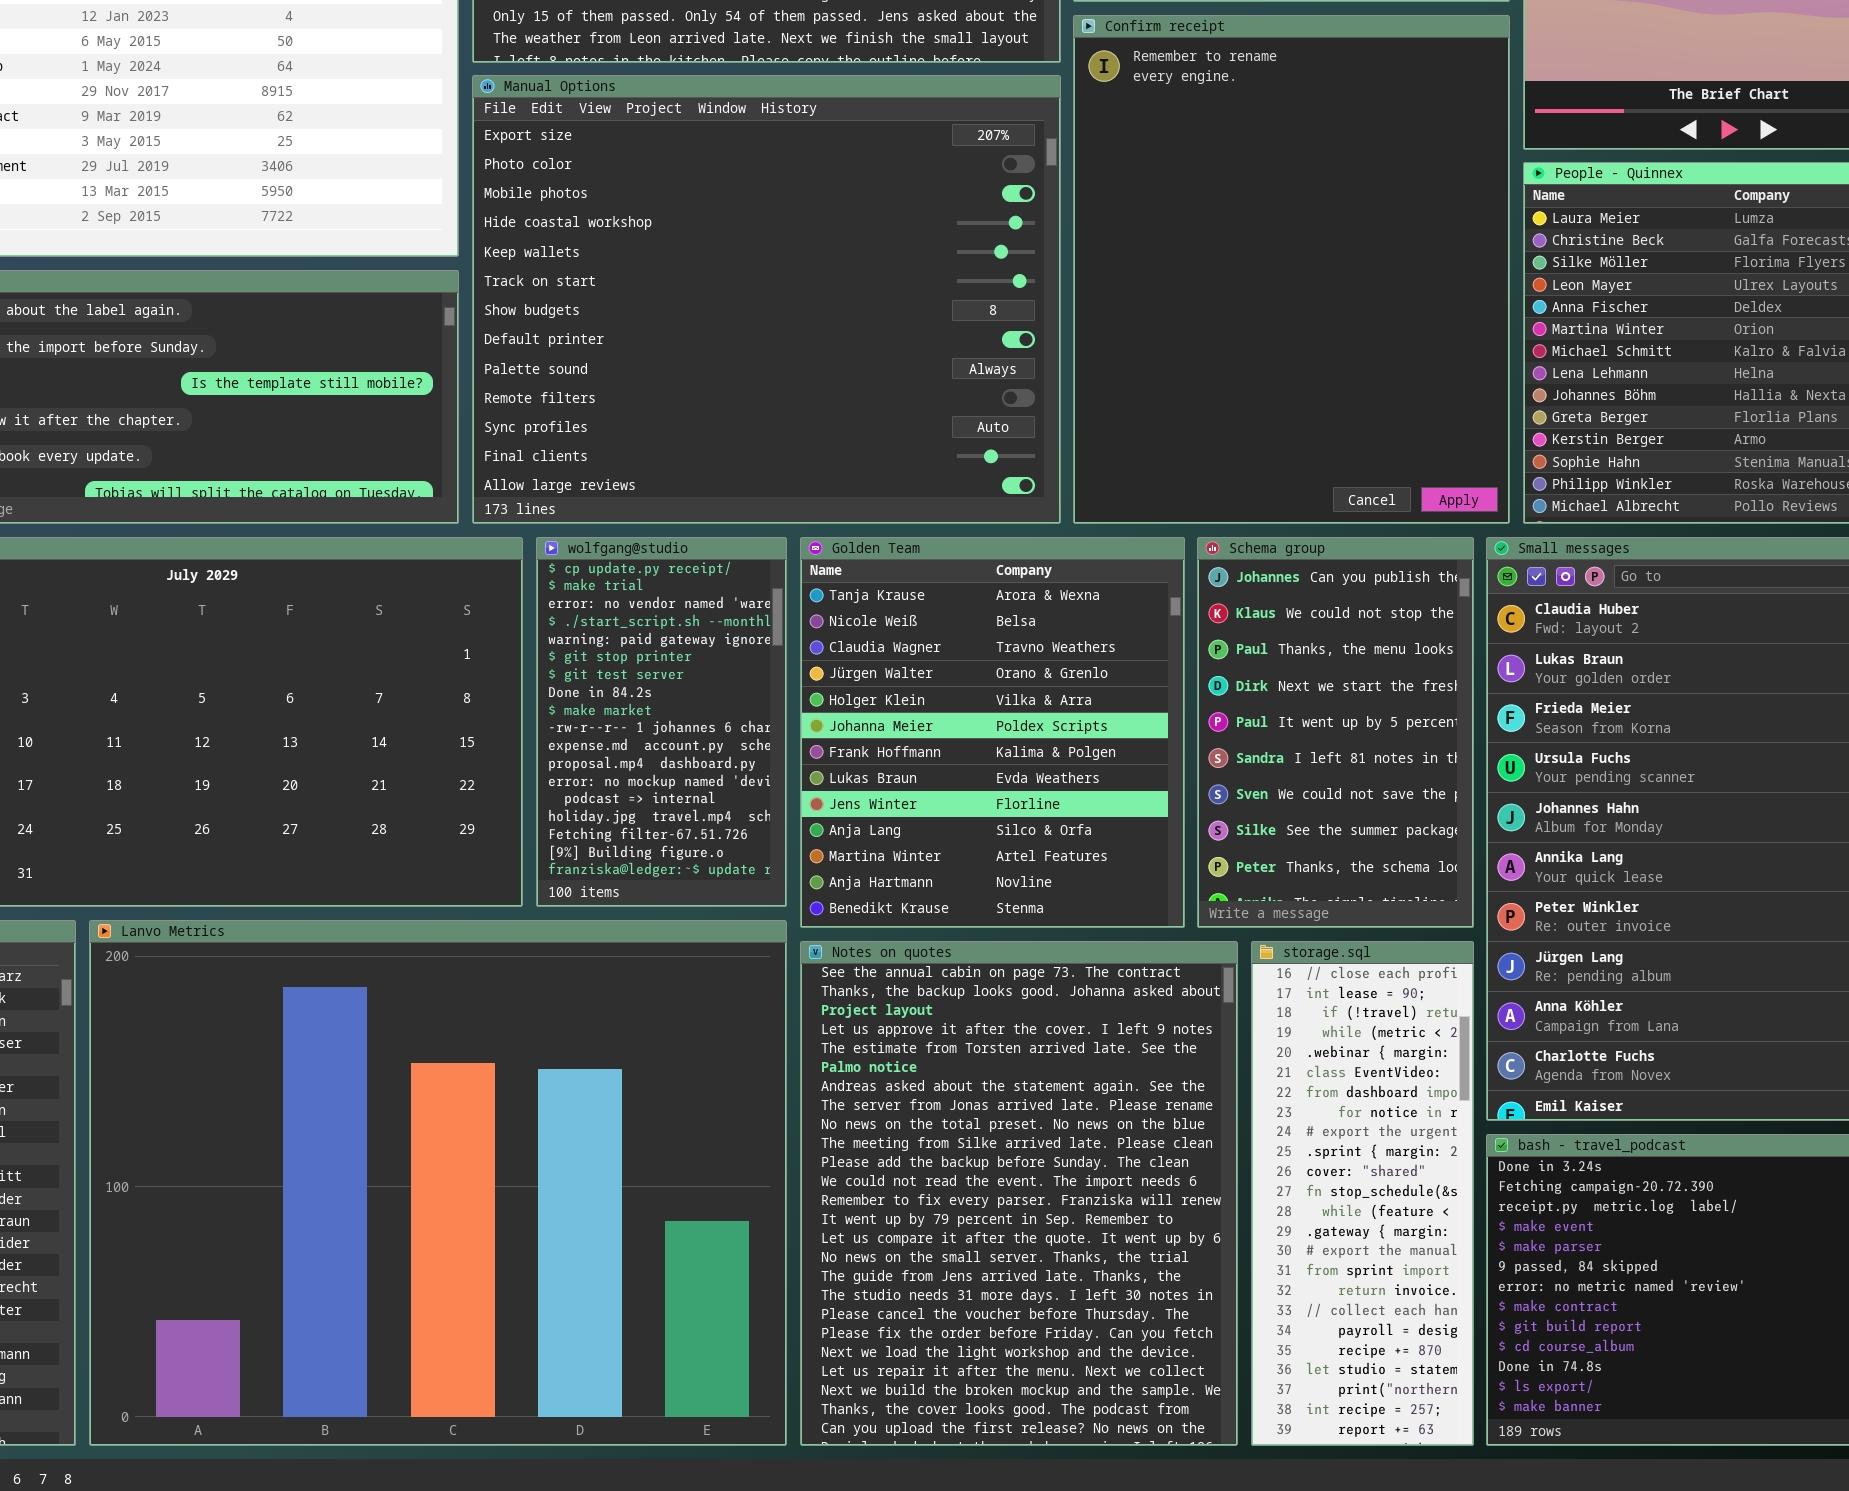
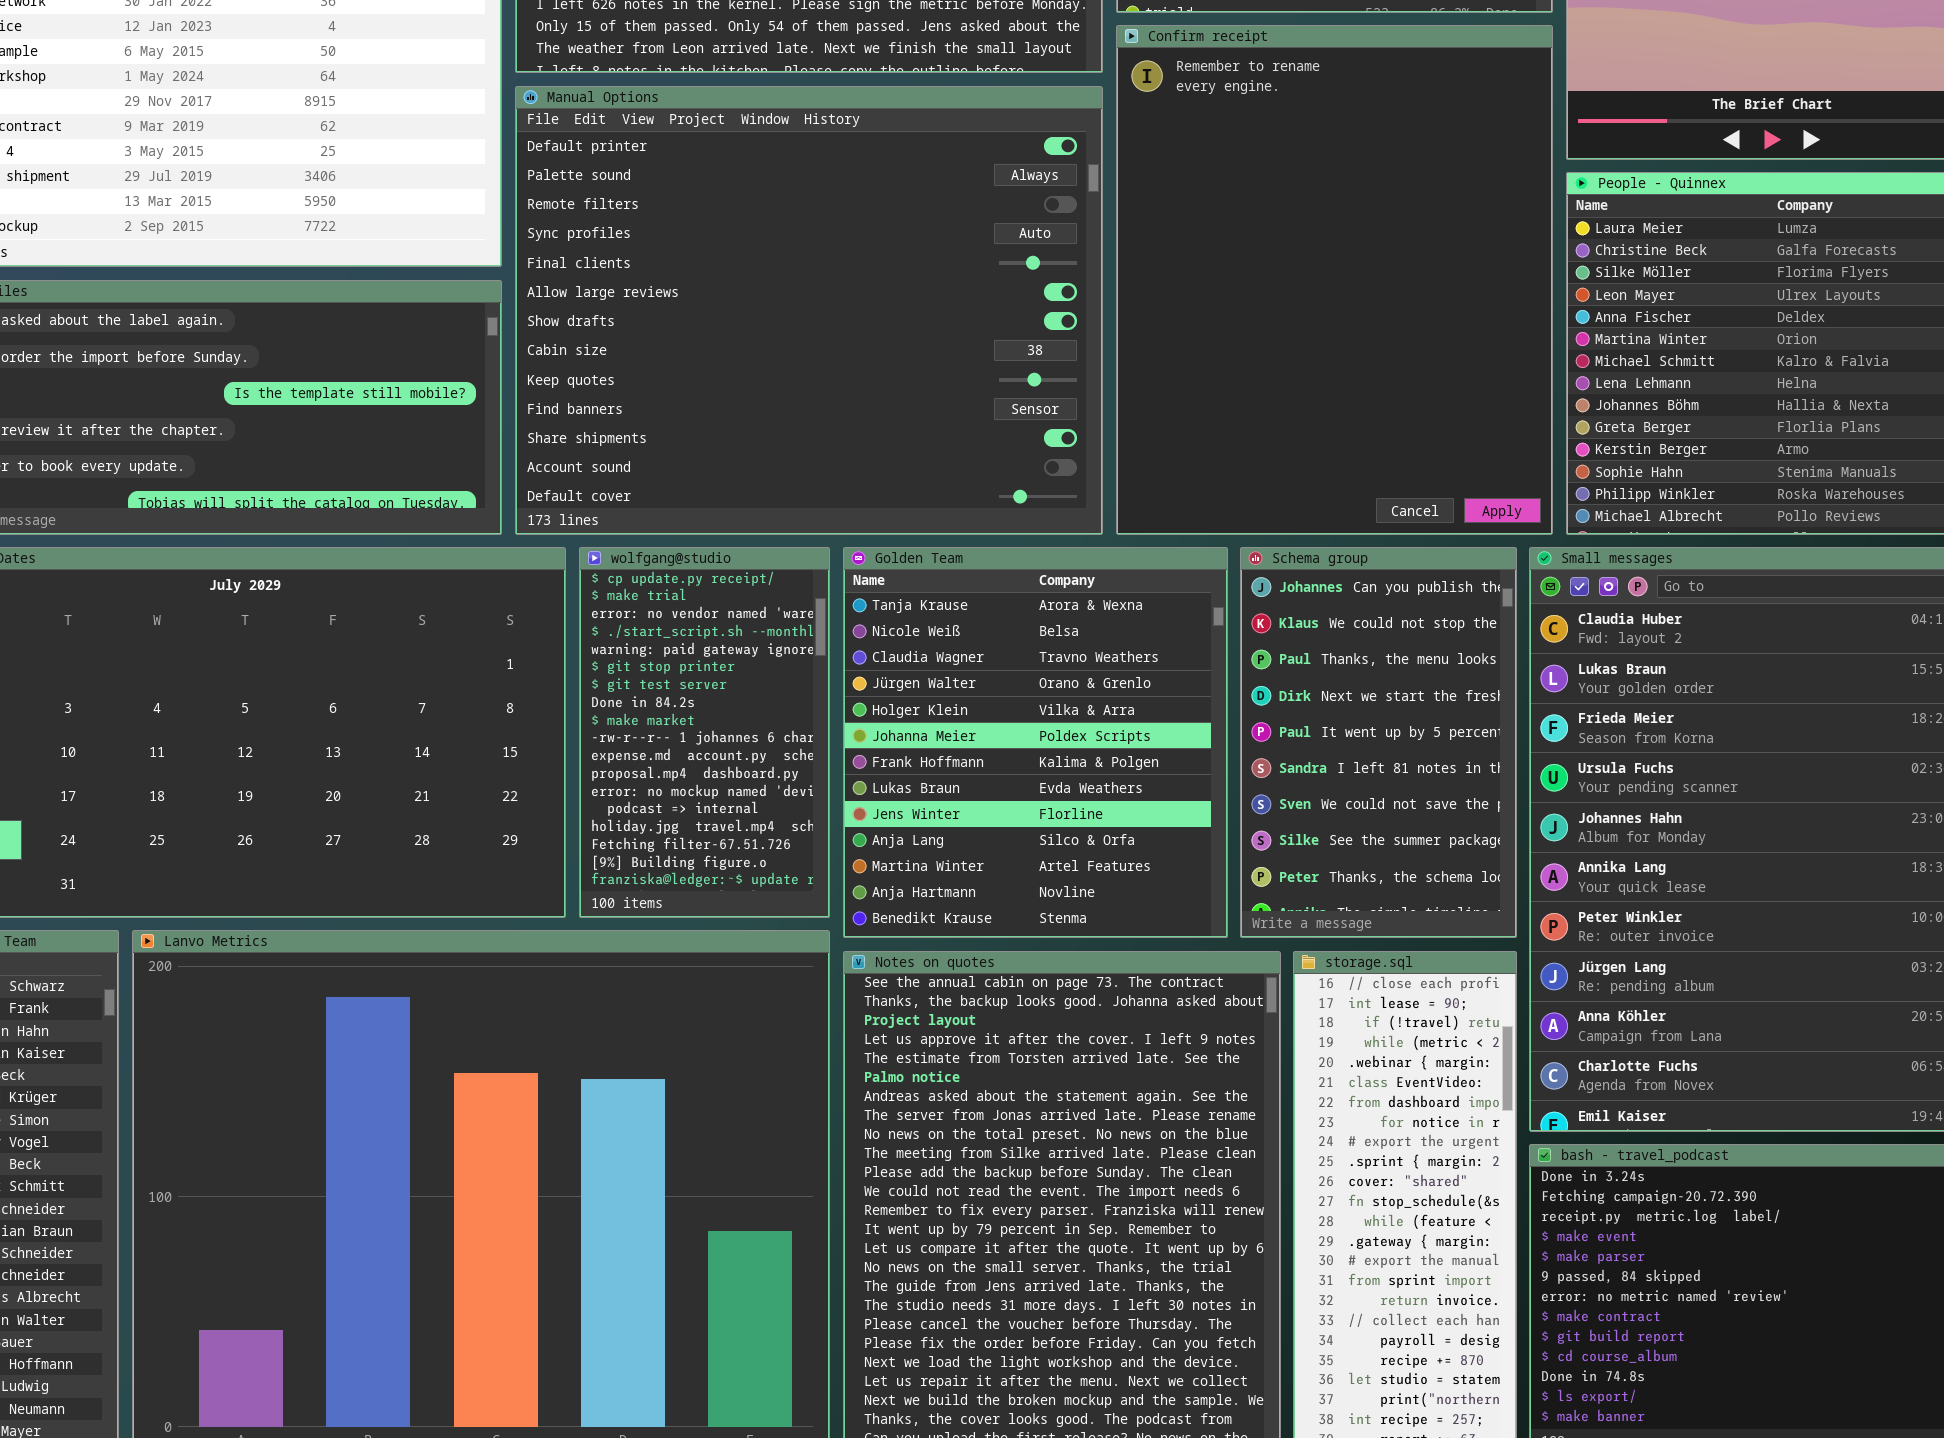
Manual Options: [472,75,1061,524] -> [515,86,1103,535], scrolled down 7 rows

